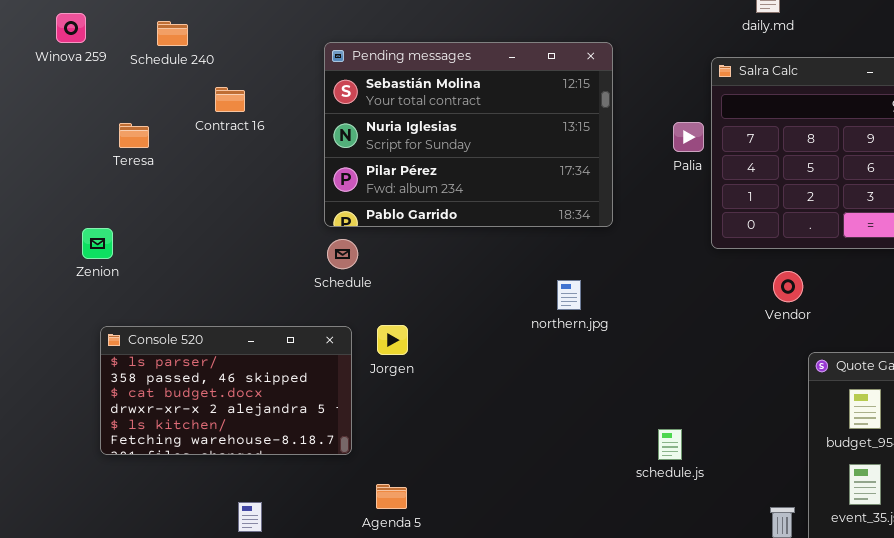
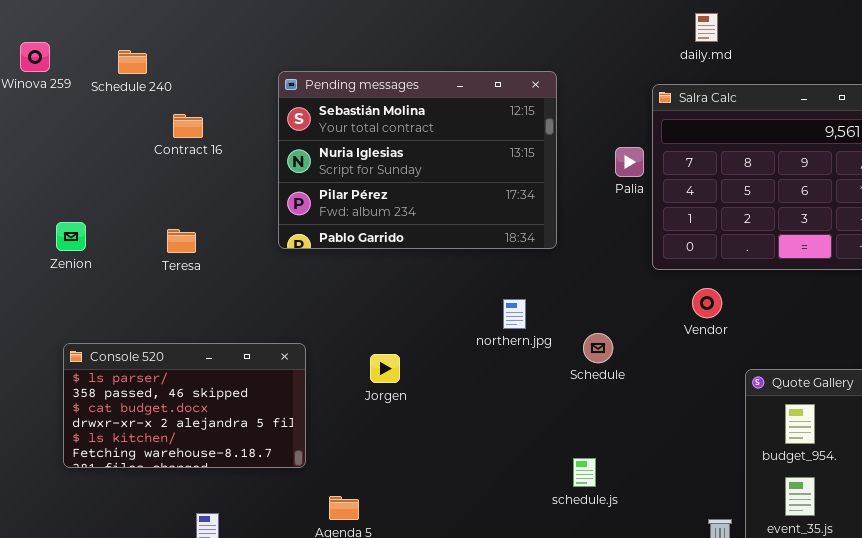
Teresa: [119,123,149,148] -> [167,229,196,253], moved
Zenion: [82,228,113,259] -> [56,222,86,251], moved
Schedule: [327,239,358,269] -> [583,333,613,363], moved
Vendor: [773,271,803,302] -> [692,288,722,318], moved
Jorgen: [377,325,408,355] -> [370,354,400,383], moved
schedule.js: [658,429,682,460] -> [573,458,596,487], moved

